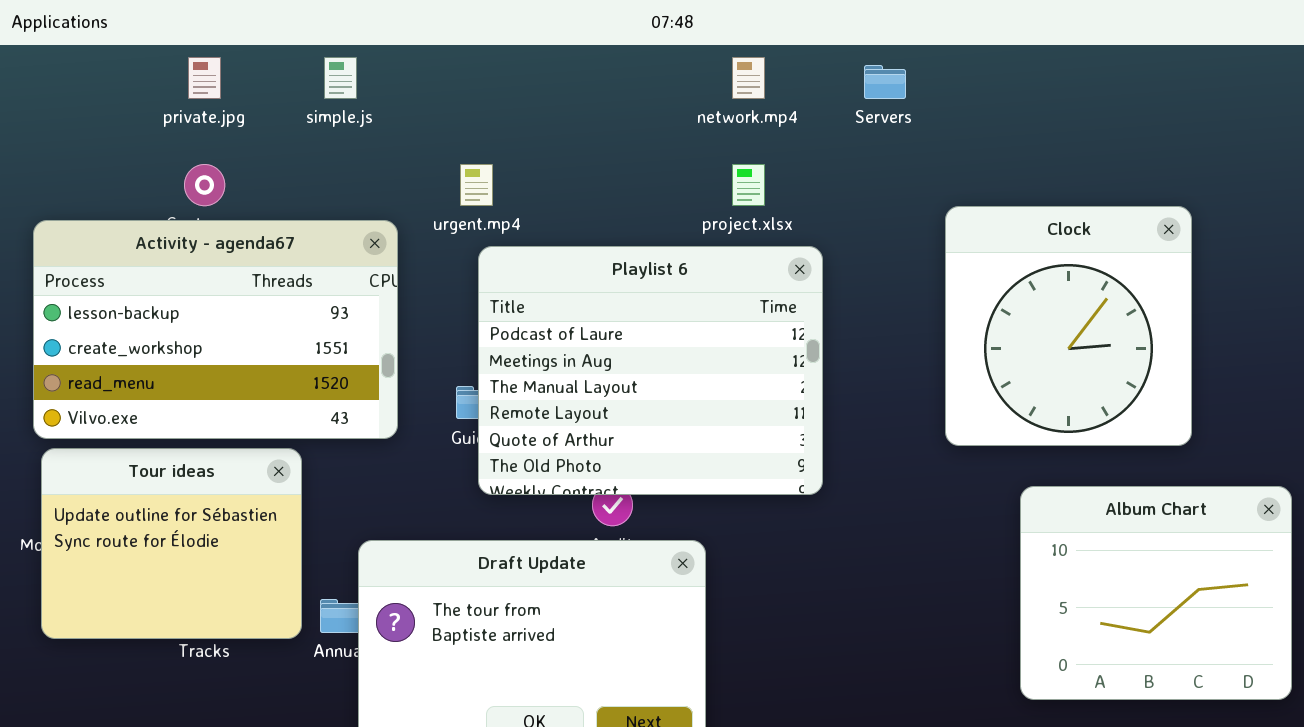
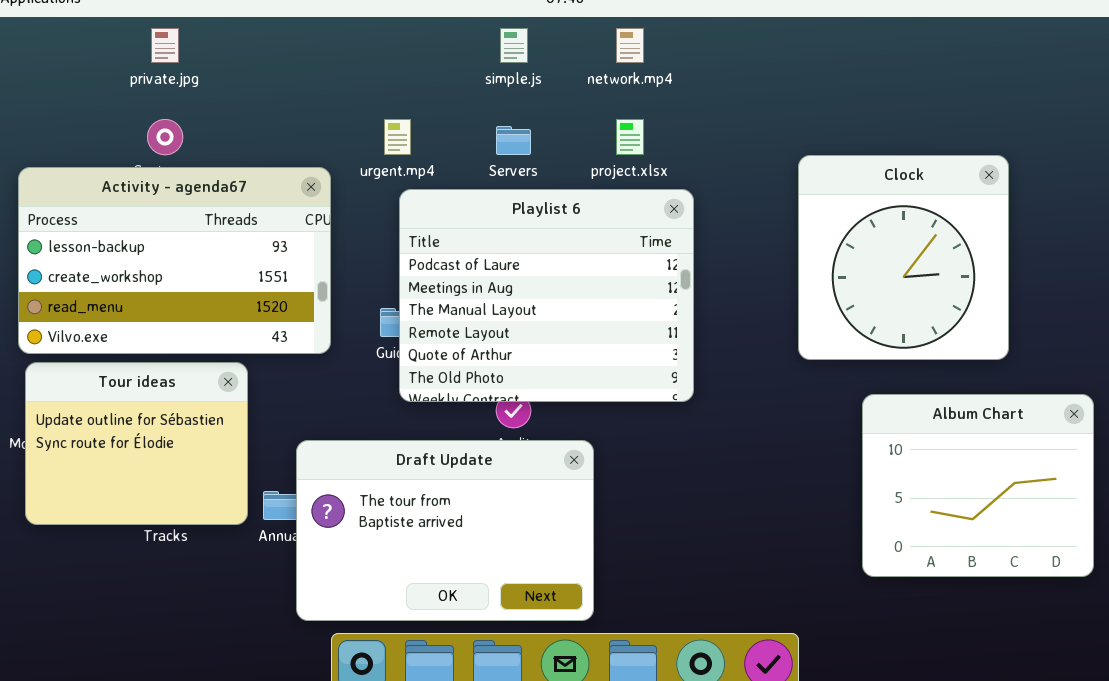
simple.js: [324,57,357,99] -> [500,28,528,63], moved
Servers: [864,65,906,99] -> [496,126,531,155], moved

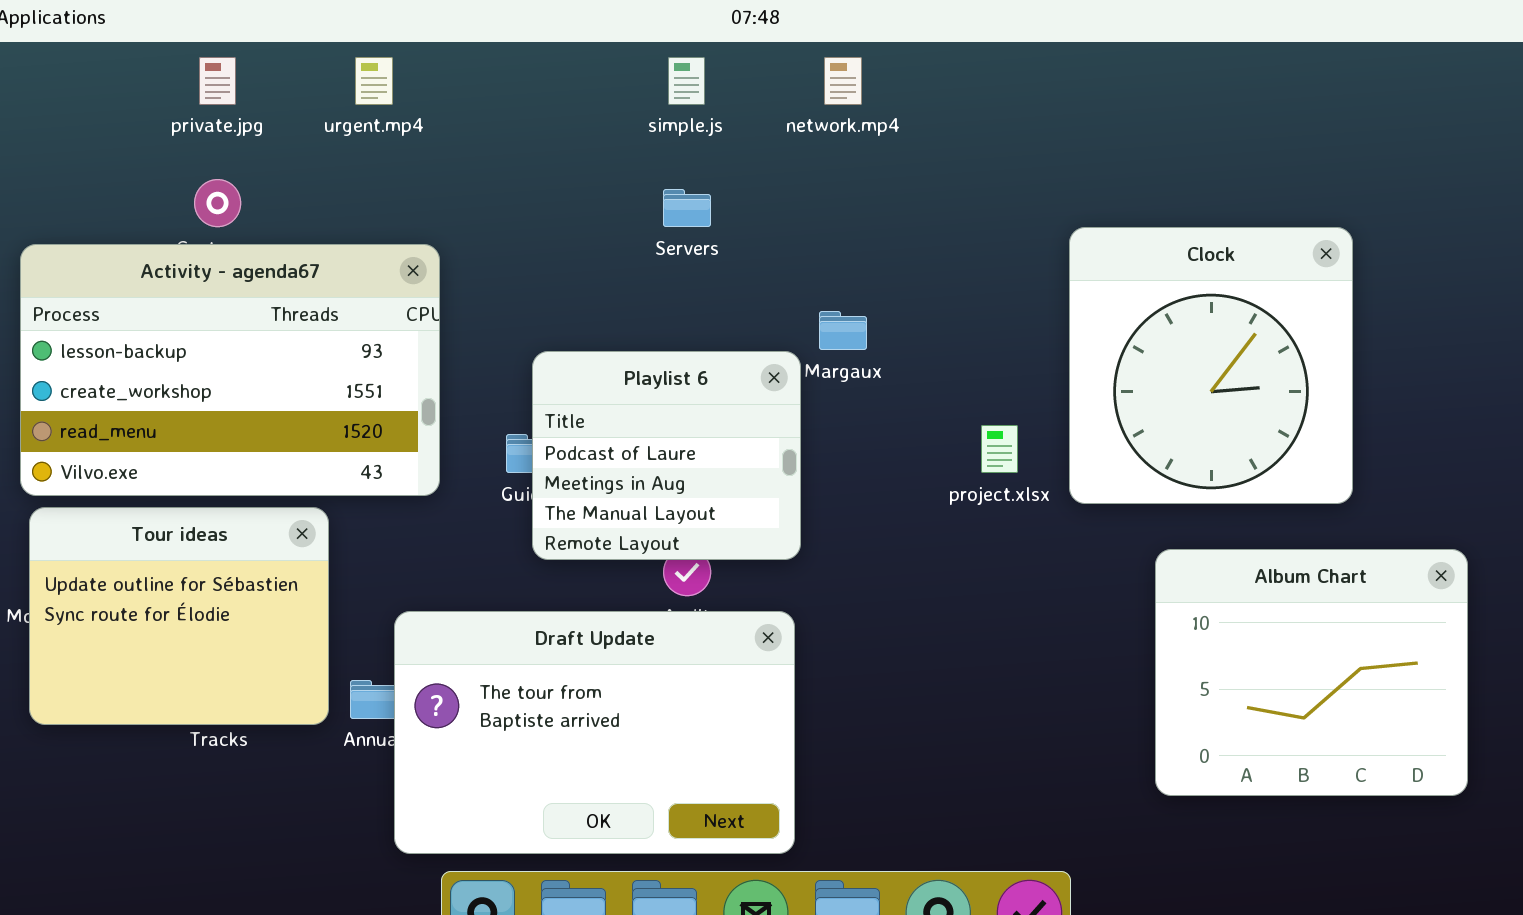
urgent.mp4: [384,119,411,155] -> [355,57,393,105], moved
project.xlsx: [616,119,644,155] -> [981,425,1018,473], moved
Playlist 6: [399,189,694,402] -> [532,351,801,560], resized

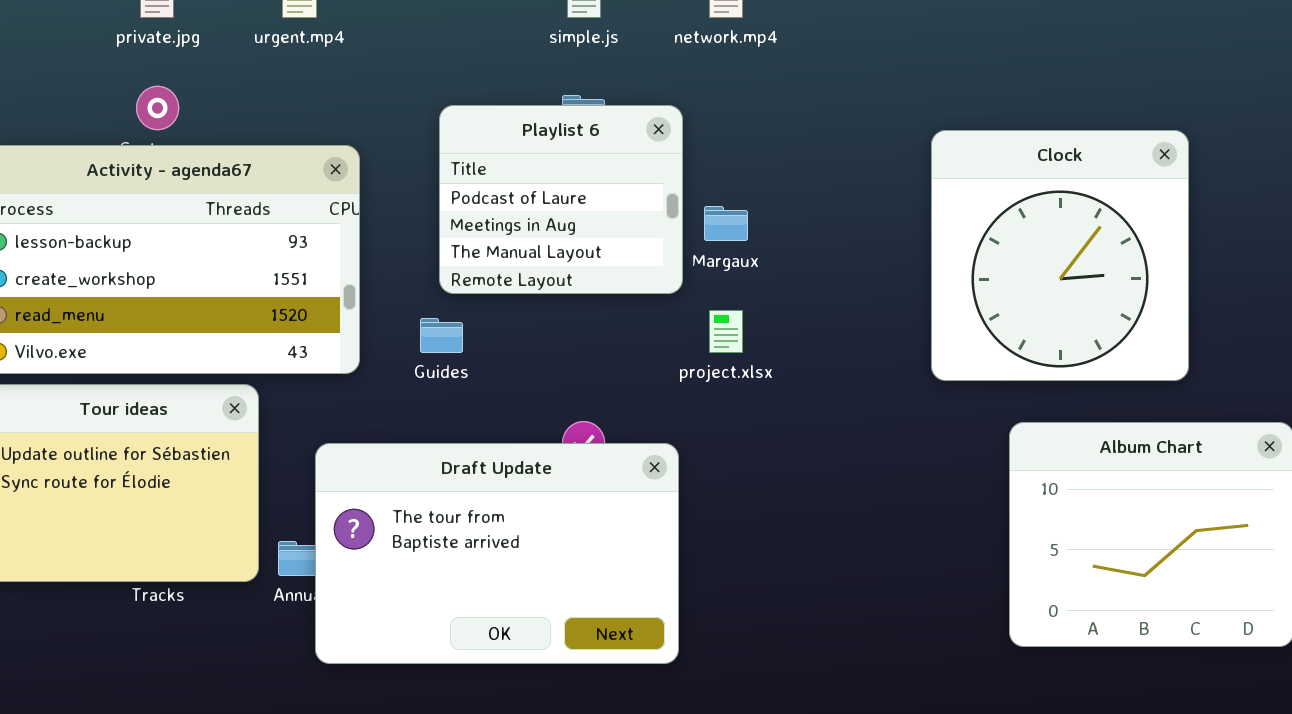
Playlist 6: [532,351,801,560] -> [439,105,683,294], moved
project.xlsx: [981,425,1018,473] -> [709,310,743,353], moved
Draft Update: [394,611,795,854] -> [315,443,679,664], moved

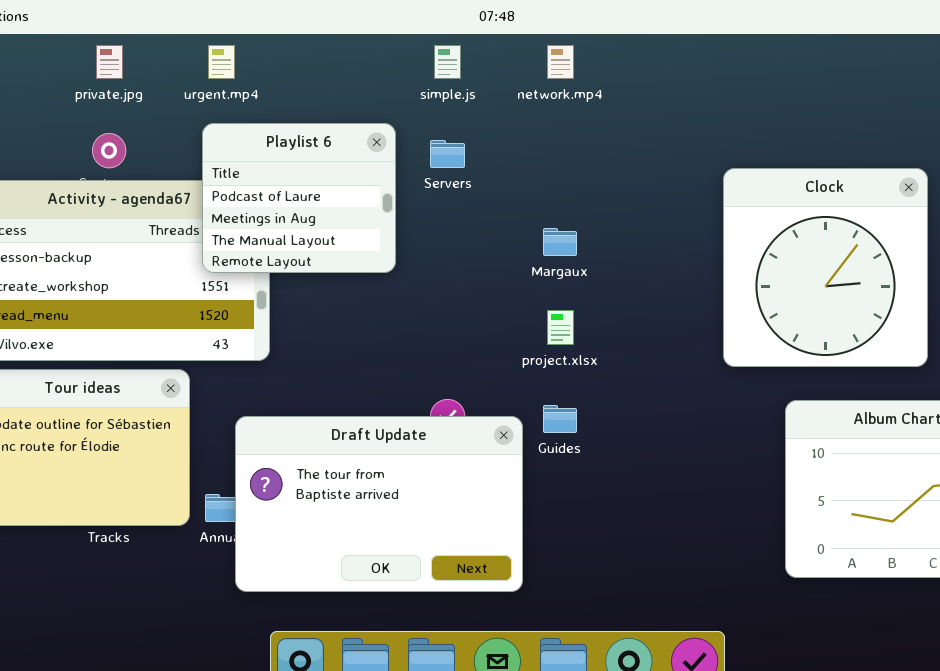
Playlist 6: [439,105,683,294] -> [202,123,396,273], moved
Guides: [420,318,463,353] -> [543,405,577,433], moved

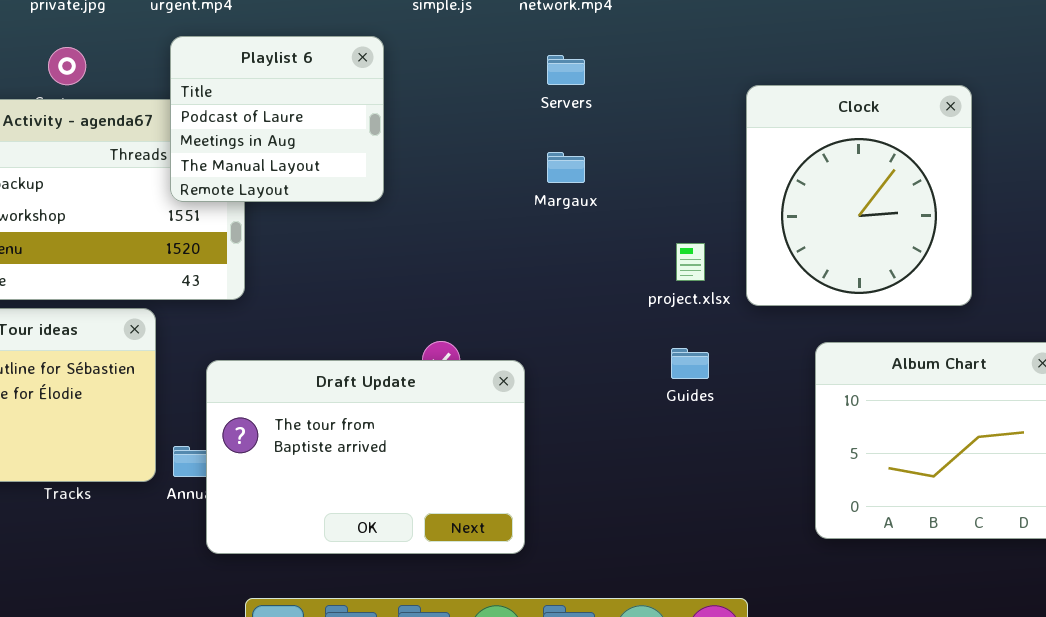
Servers: [430,140,465,168] -> [547,55,585,85], moved
project.xlsx: [547,310,574,345] -> [676,243,705,281], moved
Guides: [543,405,577,433] -> [671,348,709,379], moved

